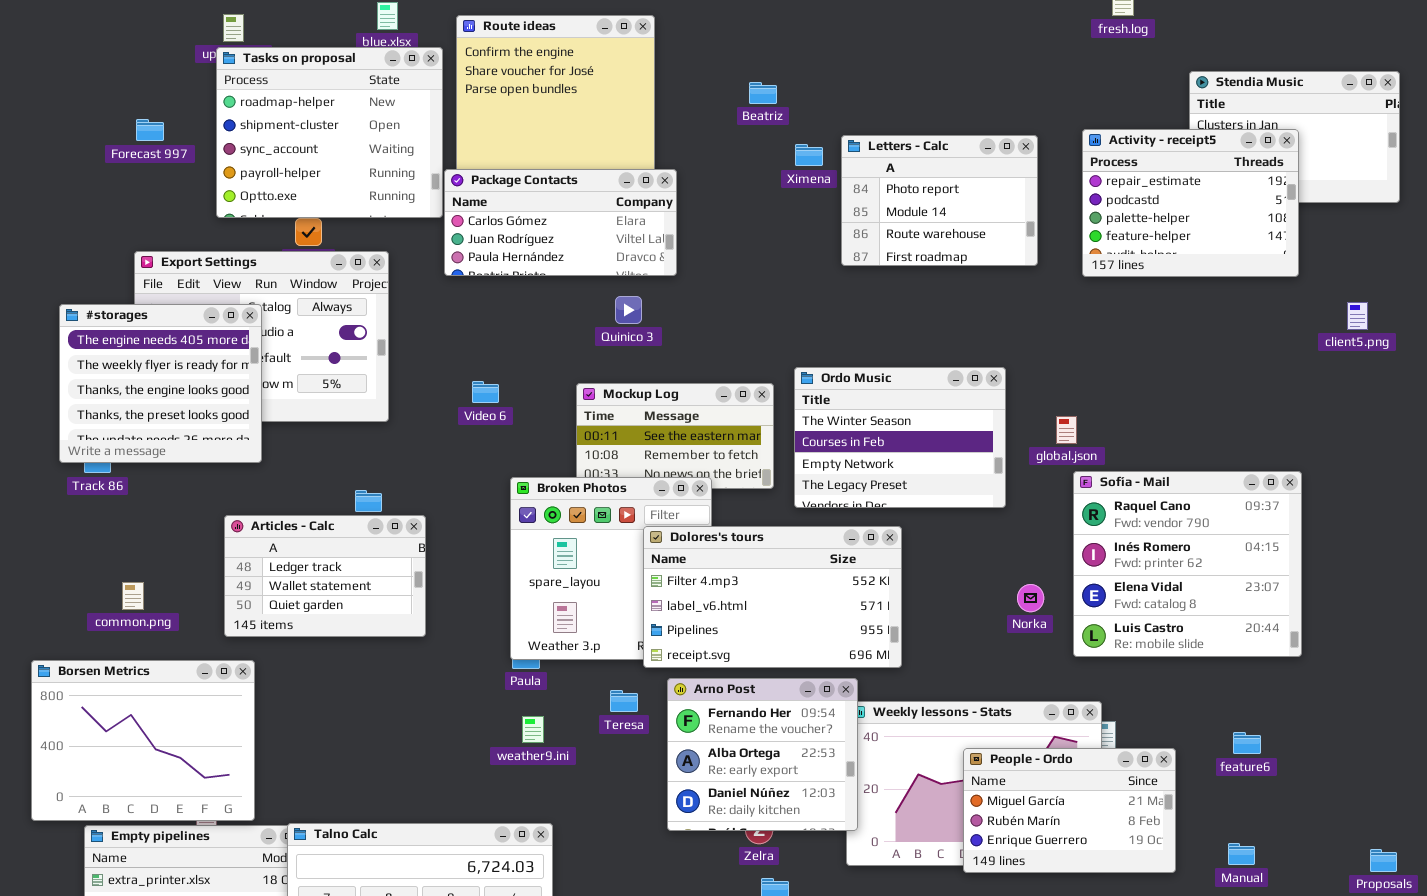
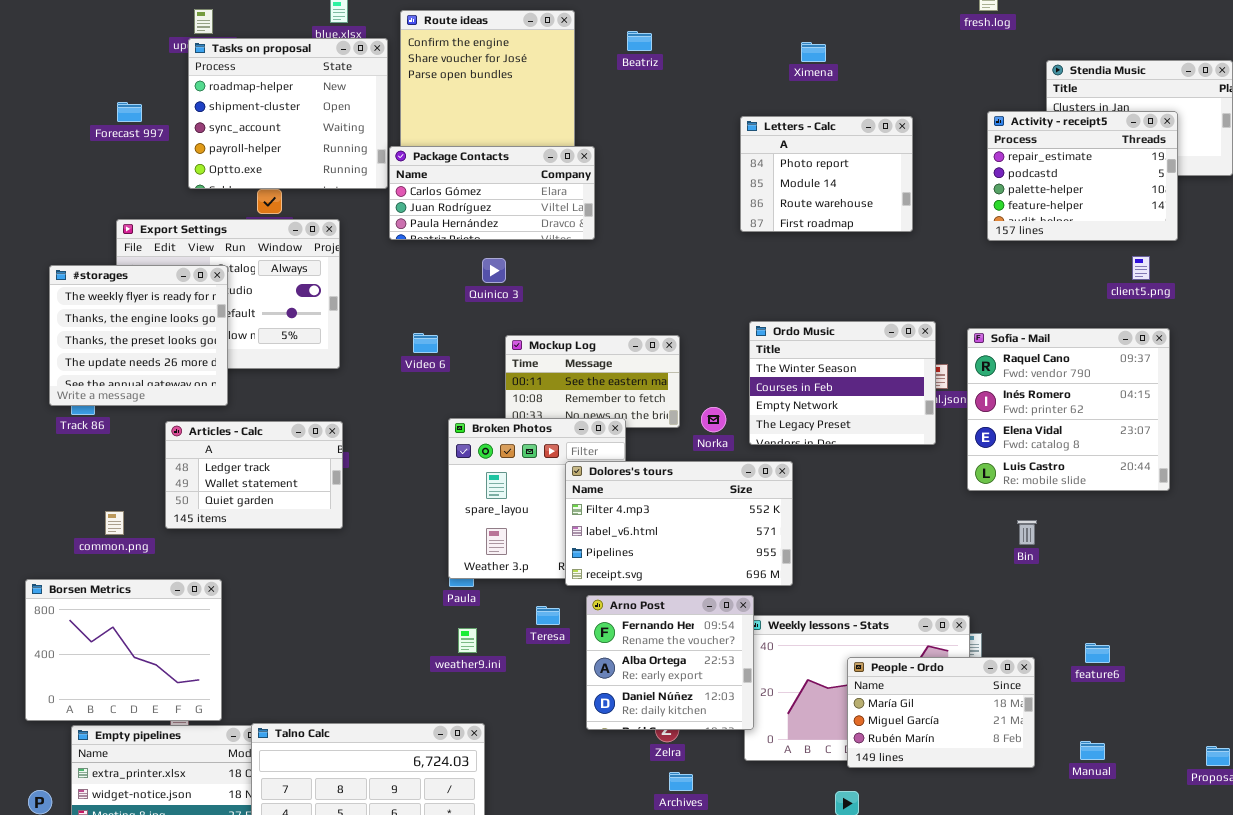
Beatriz: [749,82,777,104] -> [627,31,652,51], moved
Activity - receipt5: [1082,129,1299,277] -> [987,111,1178,241], moved
Ximena: [795,144,823,166] -> [801,42,826,62], moved
Quinico 3: [615,296,642,324] -> [482,258,506,283], moved
client5.png: [1347,302,1368,330] -> [1132,256,1150,280], moved
#storages: [59,304,262,463] -> [49,265,228,406], scrolled down 1 row
Ordo Music: [794,367,1006,508] -> [749,321,936,445], moved
Sofía - Mail: [1073,471,1302,657] -> [967,328,1170,491], moved
Articles - Calc: [224,515,426,637] -> [165,421,343,529], moved
Norka: [1017,584,1044,612] -> [701,407,726,432], moved
People - Ordo: [963,748,1176,873] -> [847,657,1035,768], scrolled up 1 row

